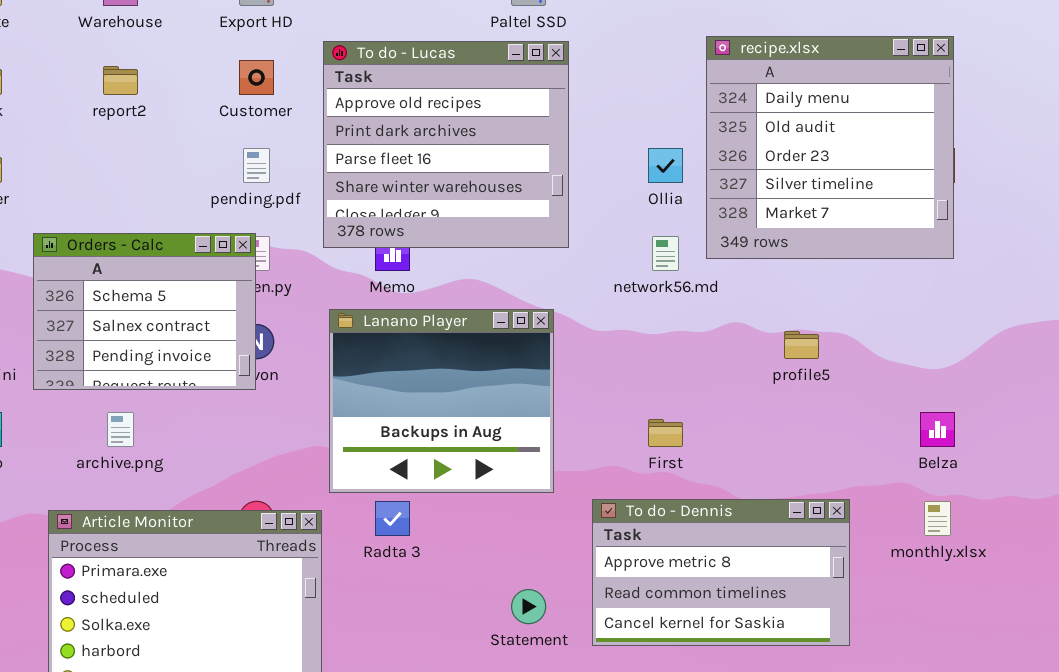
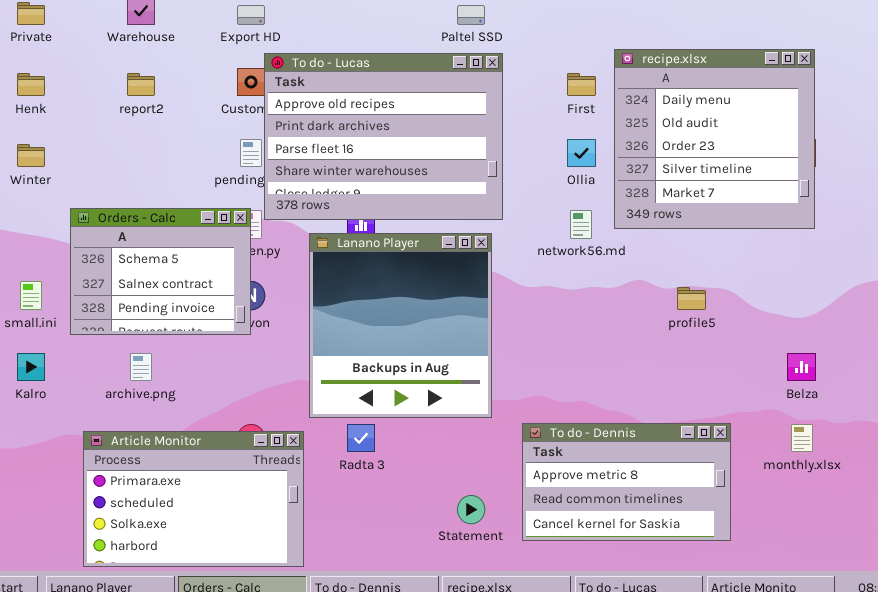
To do - Lucas: [323,41,569,248] -> [264,53,503,220], resized
Lanano Player: [329,309,554,493] -> [309,233,492,418], resized
First: [648,419,683,447] -> [567,73,596,96], moved

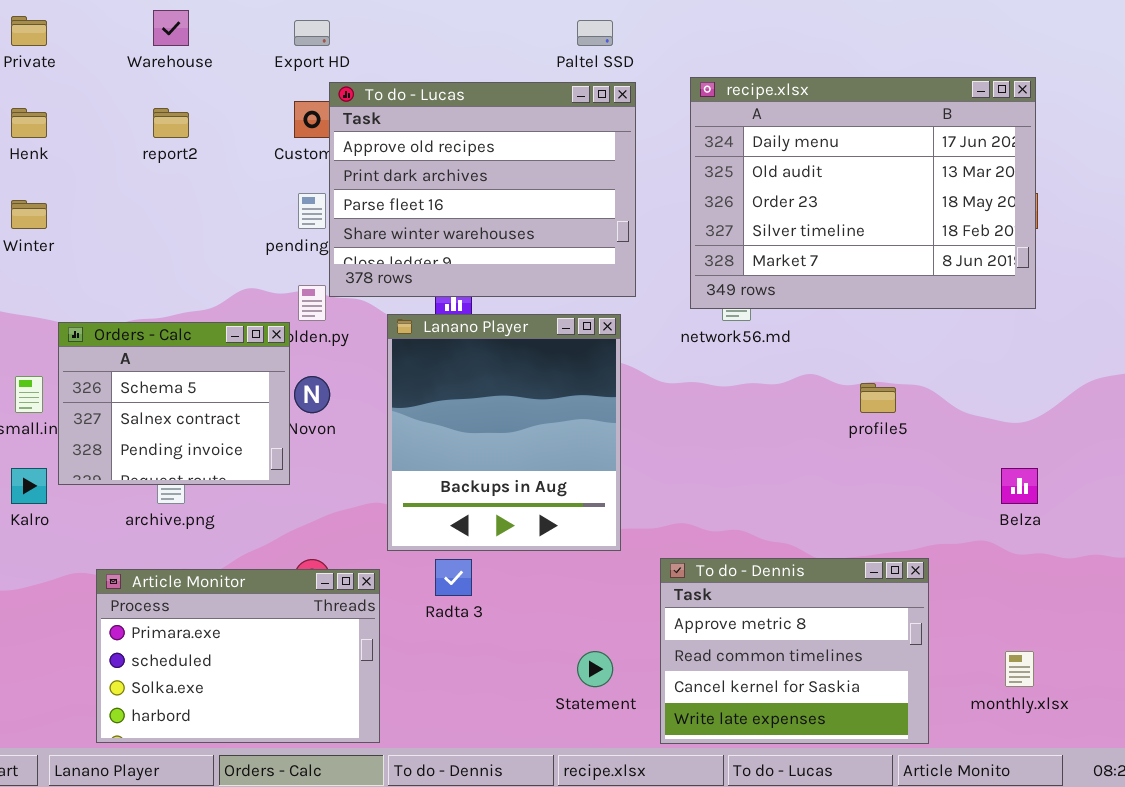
recipe.xlsx: [614,49,815,229] -> [690,77,1036,309], resized
Orders - Calc: [70,208,251,335] -> [58,322,290,485], moved
To do - Dennis: [522,423,731,541] -> [660,558,929,744], resized
monthly.xlsx: [791,424,813,452] -> [1005,651,1034,687], moved

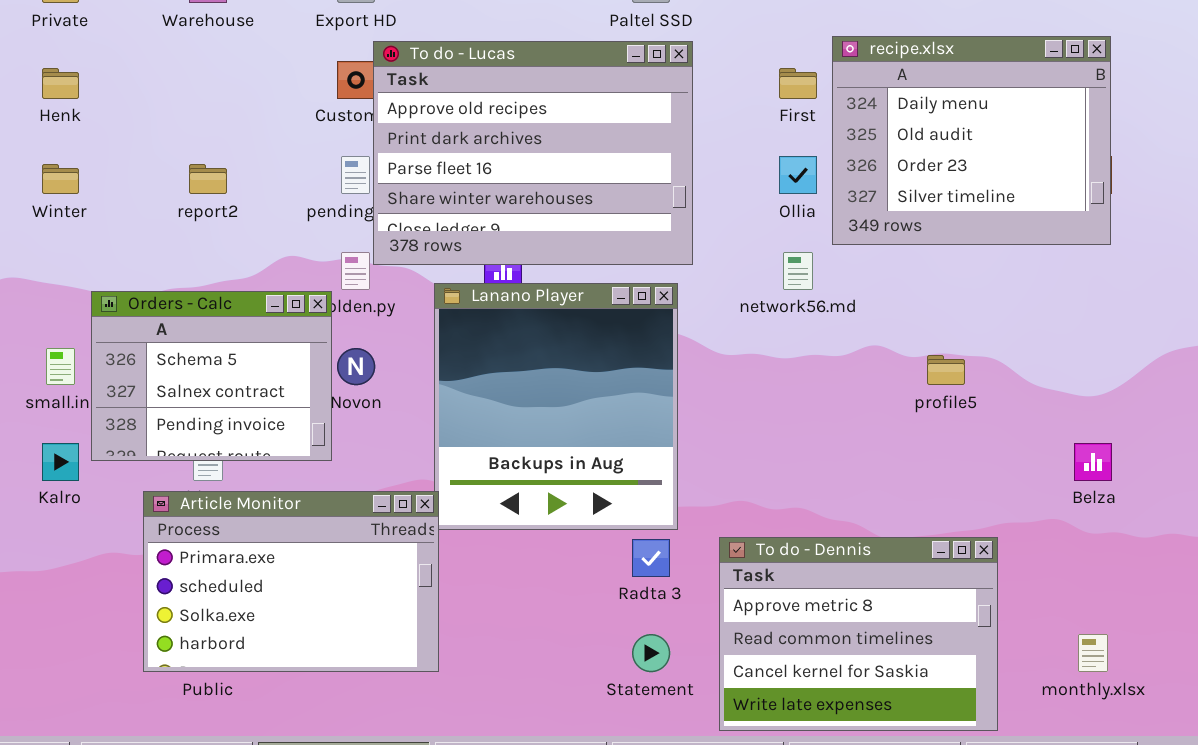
recipe.xlsx: [690,77,1036,309] -> [832,36,1111,245], resized
report2: [153,108,189,138] -> [189,164,227,194], moved
Radta 3: [435,559,472,596] -> [632,539,670,577], moved
Article Monitor: [96,569,380,743] -> [143,491,439,672], moved

